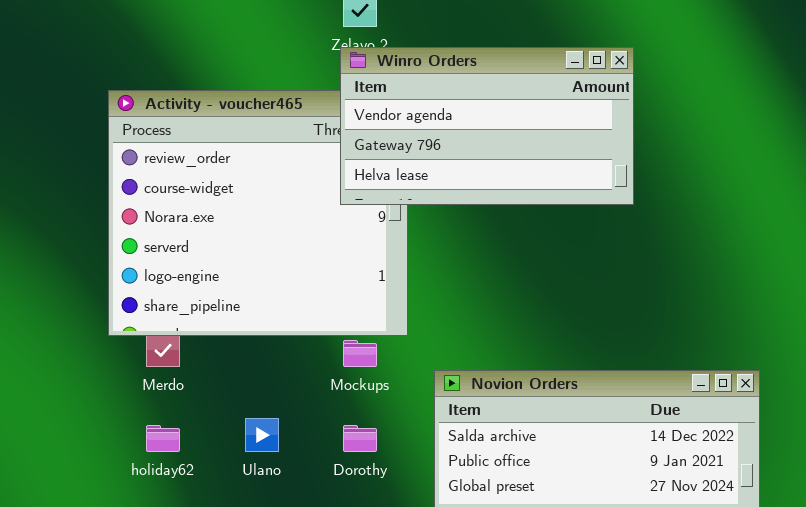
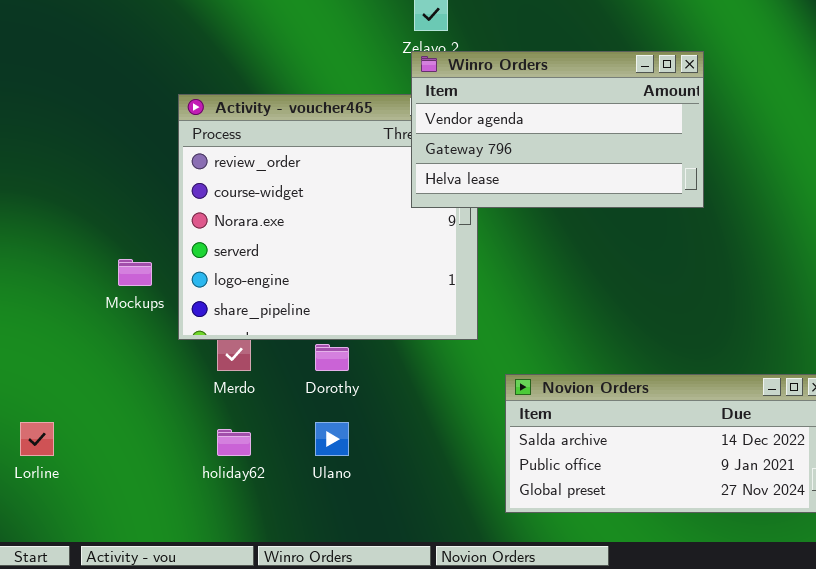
Mockups: [343,340,377,367] -> [118,259,152,286], moved
Dorothy: [343,425,377,452] -> [315,344,349,371], moved

